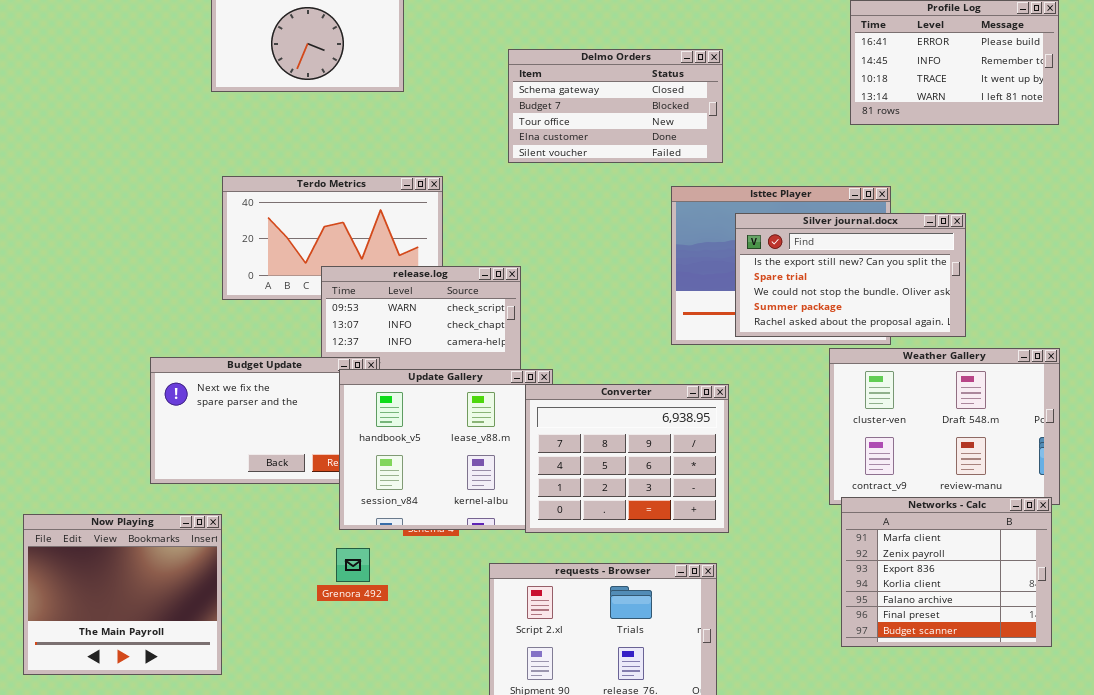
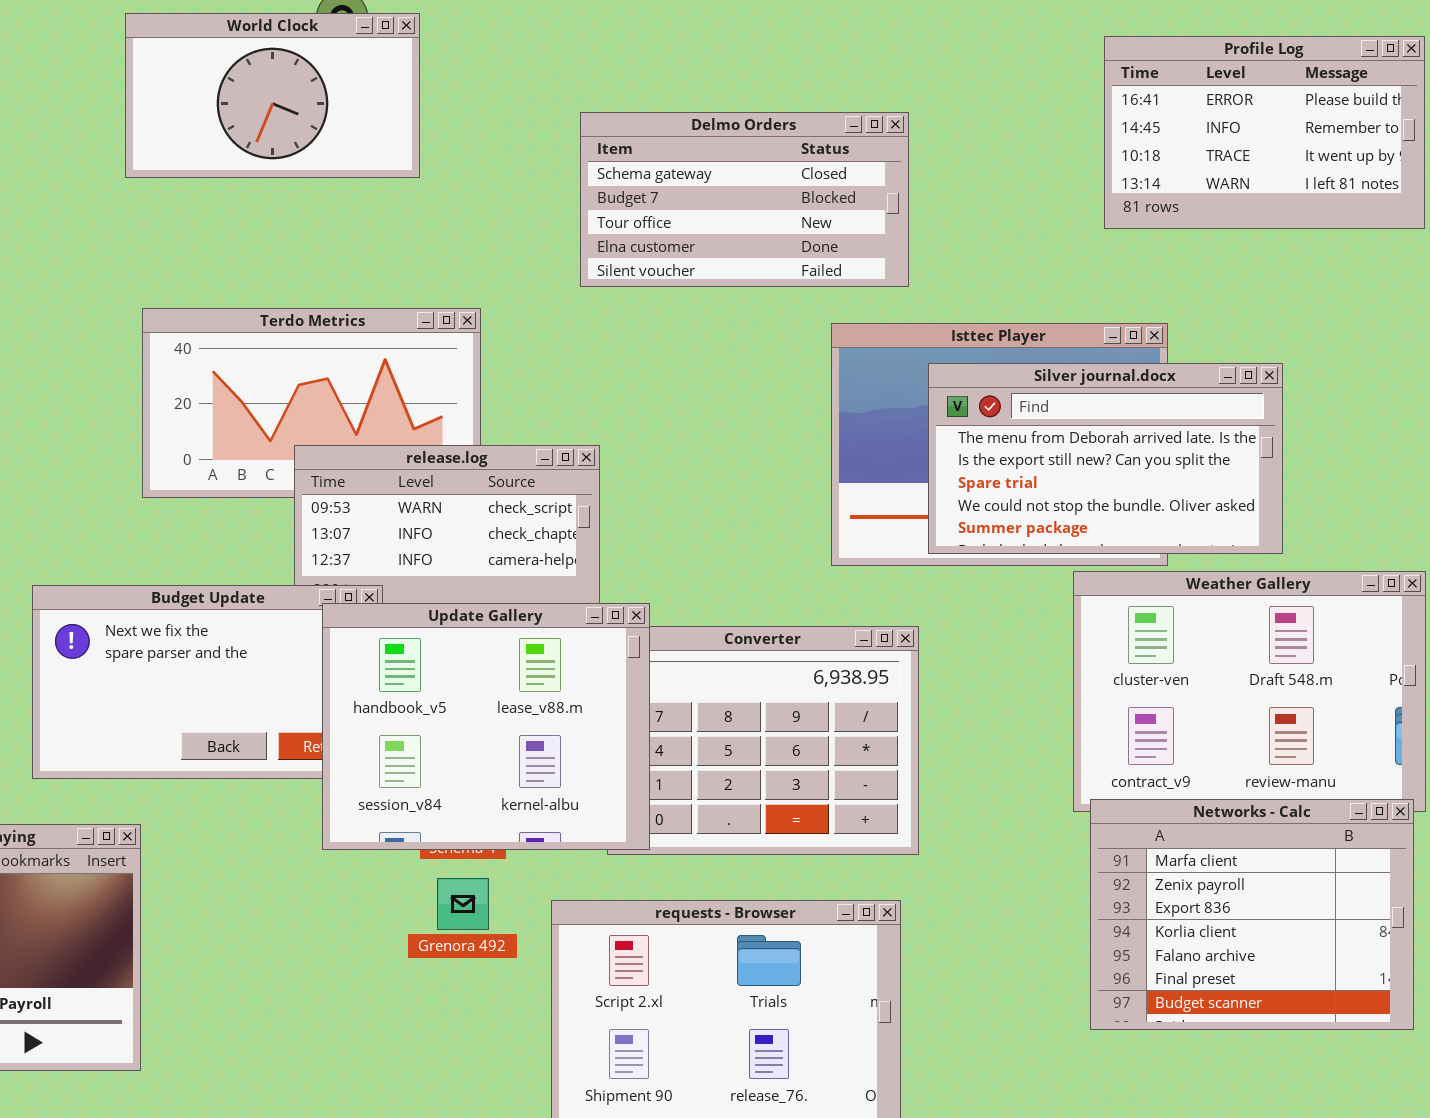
Silver journal.docx: [735,213,966,337] -> [928,363,1283,554], scrolled up 1 row
Update Gallery: [339,369,553,530] -> [322,603,650,850], raised
Grenora 492: [336,548,370,582] -> [437,878,489,930], moved

